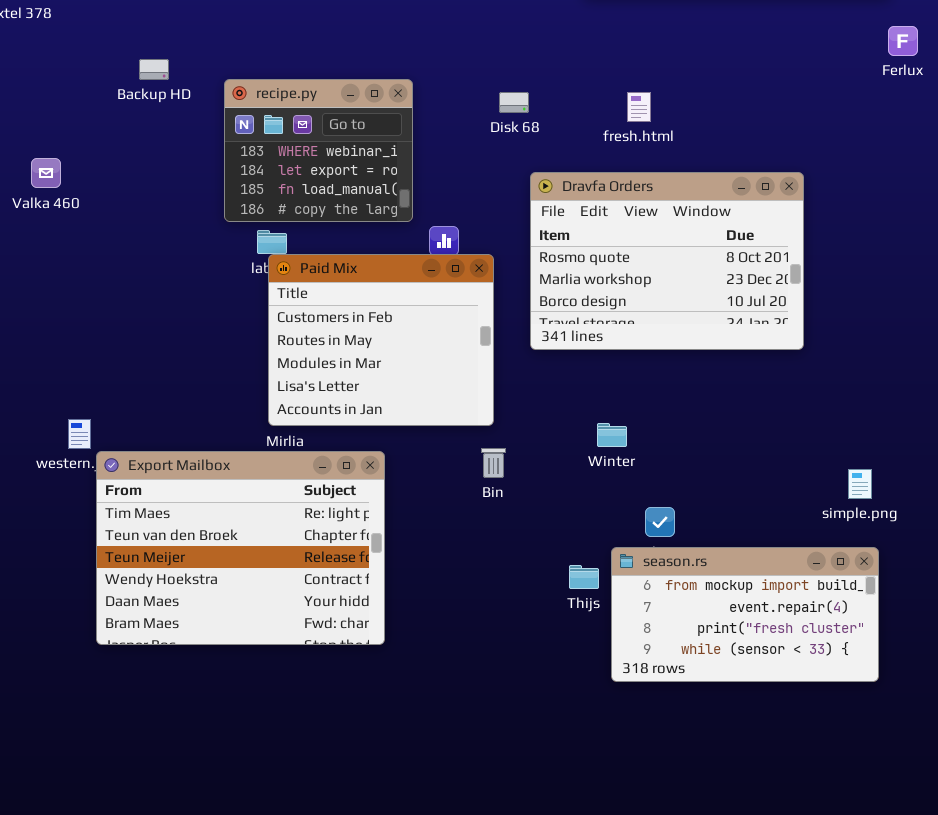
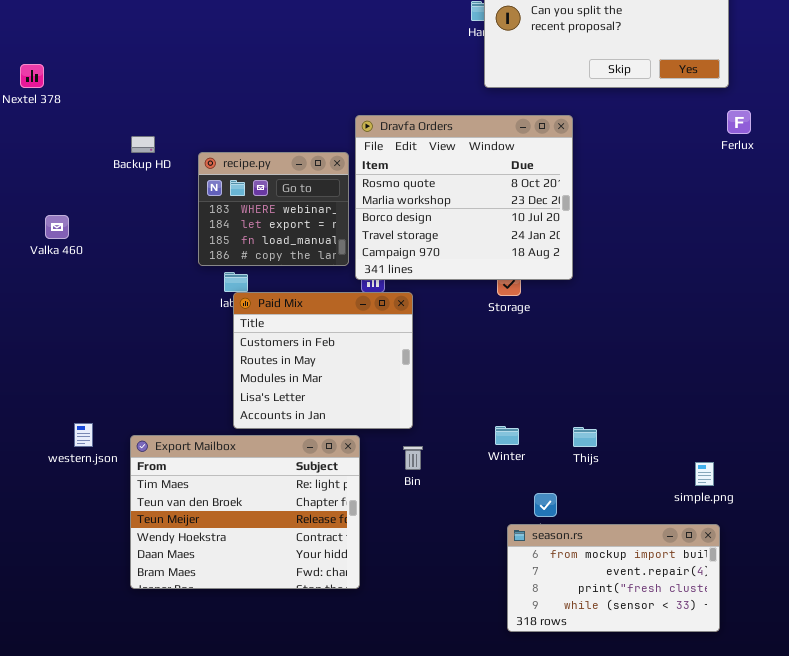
Dravfa Orders: [530,172,804,350] -> [355,115,573,280], moved, resized
Export Mailbox: [96,451,385,645] -> [130,435,360,589], moved
Thijs: [569,565,599,589] -> [573,427,597,447], moved

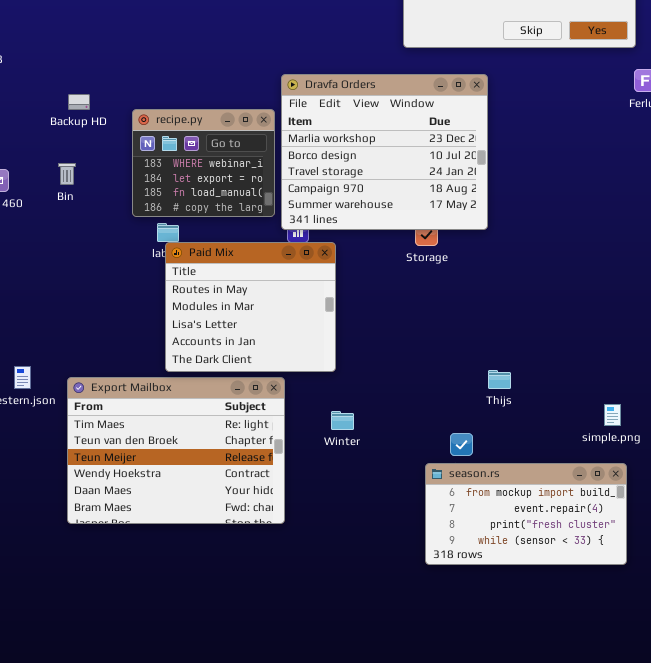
Dravfa Orders: [355,115,573,280] -> [281,74,488,230], scrolled down 1 row
Paid Mix: [233,292,413,429] -> [165,242,336,372], scrolled down 1 row
Winter: [495,426,519,445] -> [331,411,354,430], moved
Bin: [403,446,423,470] -> [58,163,76,185], moved

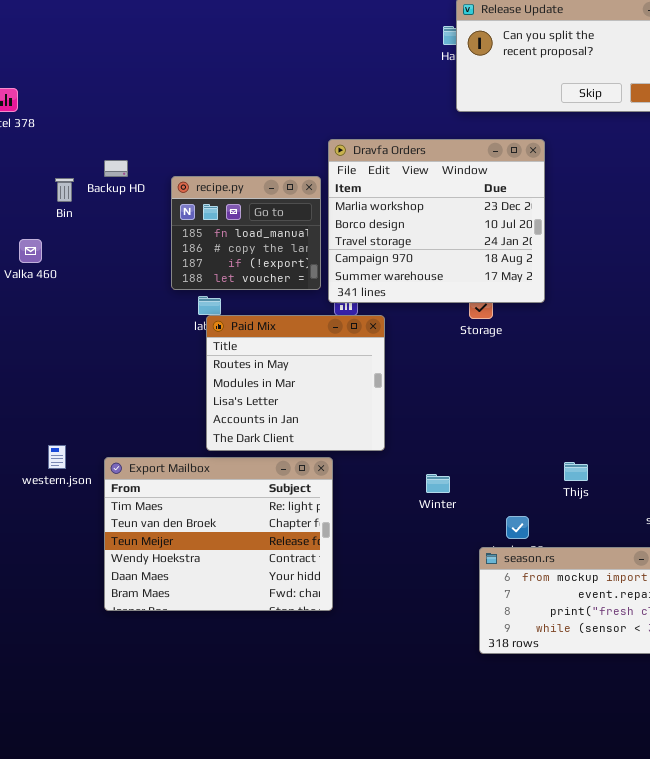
recipe.py: [132,109,275,217] -> [171,176,321,290], scrolled down 2 rows
Bin: [58,163,76,185] -> [55,178,74,202], moved
Thijs: [488,370,511,389] -> [564,462,588,481], moved
Winter: [331,411,354,430] -> [426,474,450,493], moved

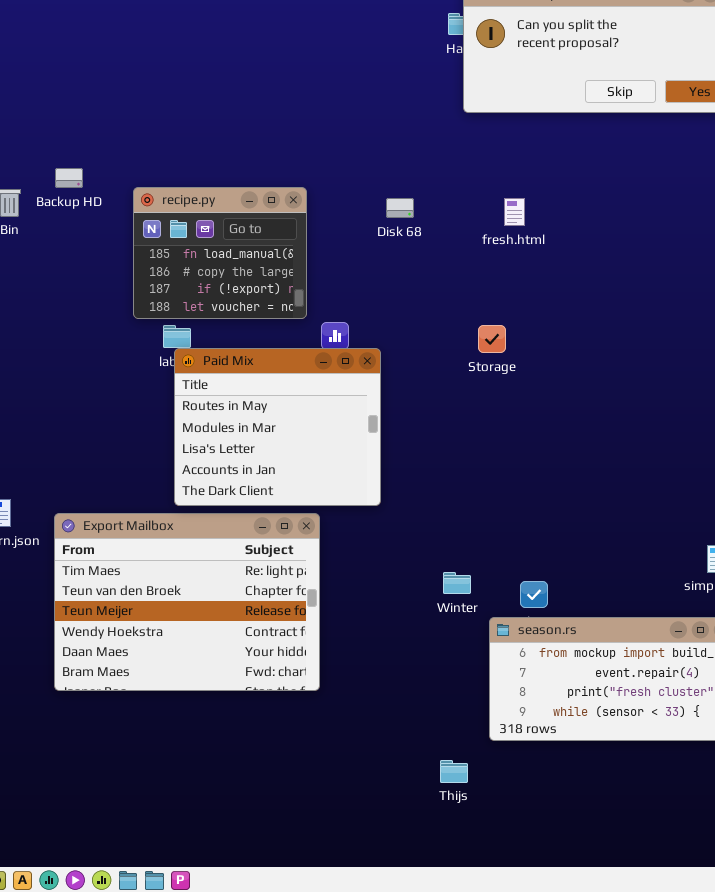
Dravfa Orders: [328,139,545,303] -> none, closed
Thijs: [564,462,588,481] -> [440,760,468,783], moved
Winter: [426,474,450,493] -> [443,572,471,594], moved

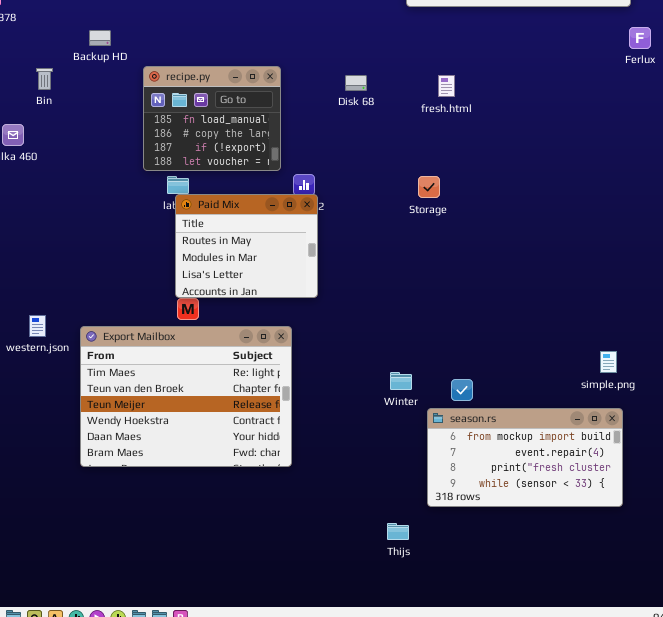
Backup HD: [55,168,83,188] -> [89,30,111,46], moved
Paid Mix: [174,348,381,506] -> [175,194,318,298], resized

